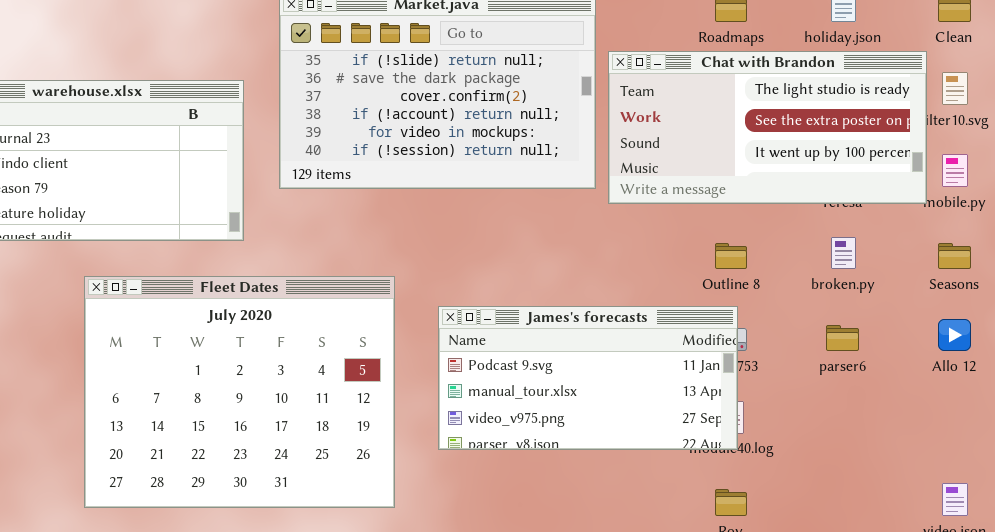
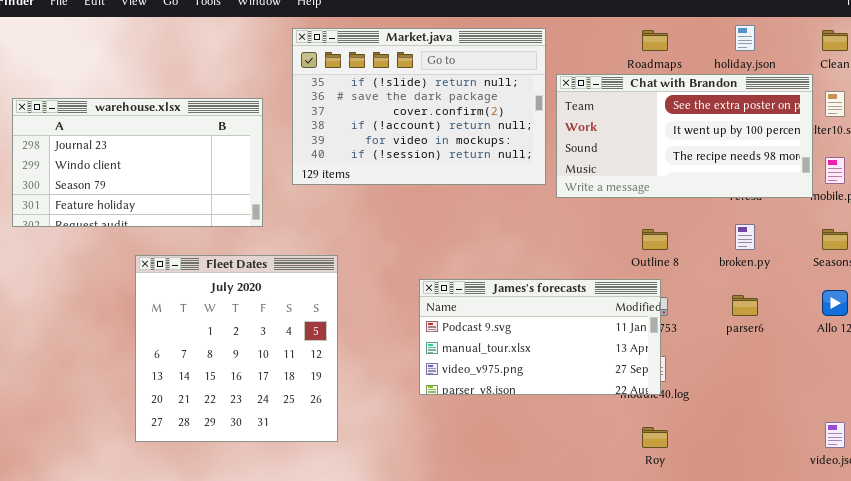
Chat with Brandon: [608,51,927,204] -> [556,74,813,198], scrolled down 1 row
Fleet Dates: [84,276,395,508] -> [135,255,338,442], resized

